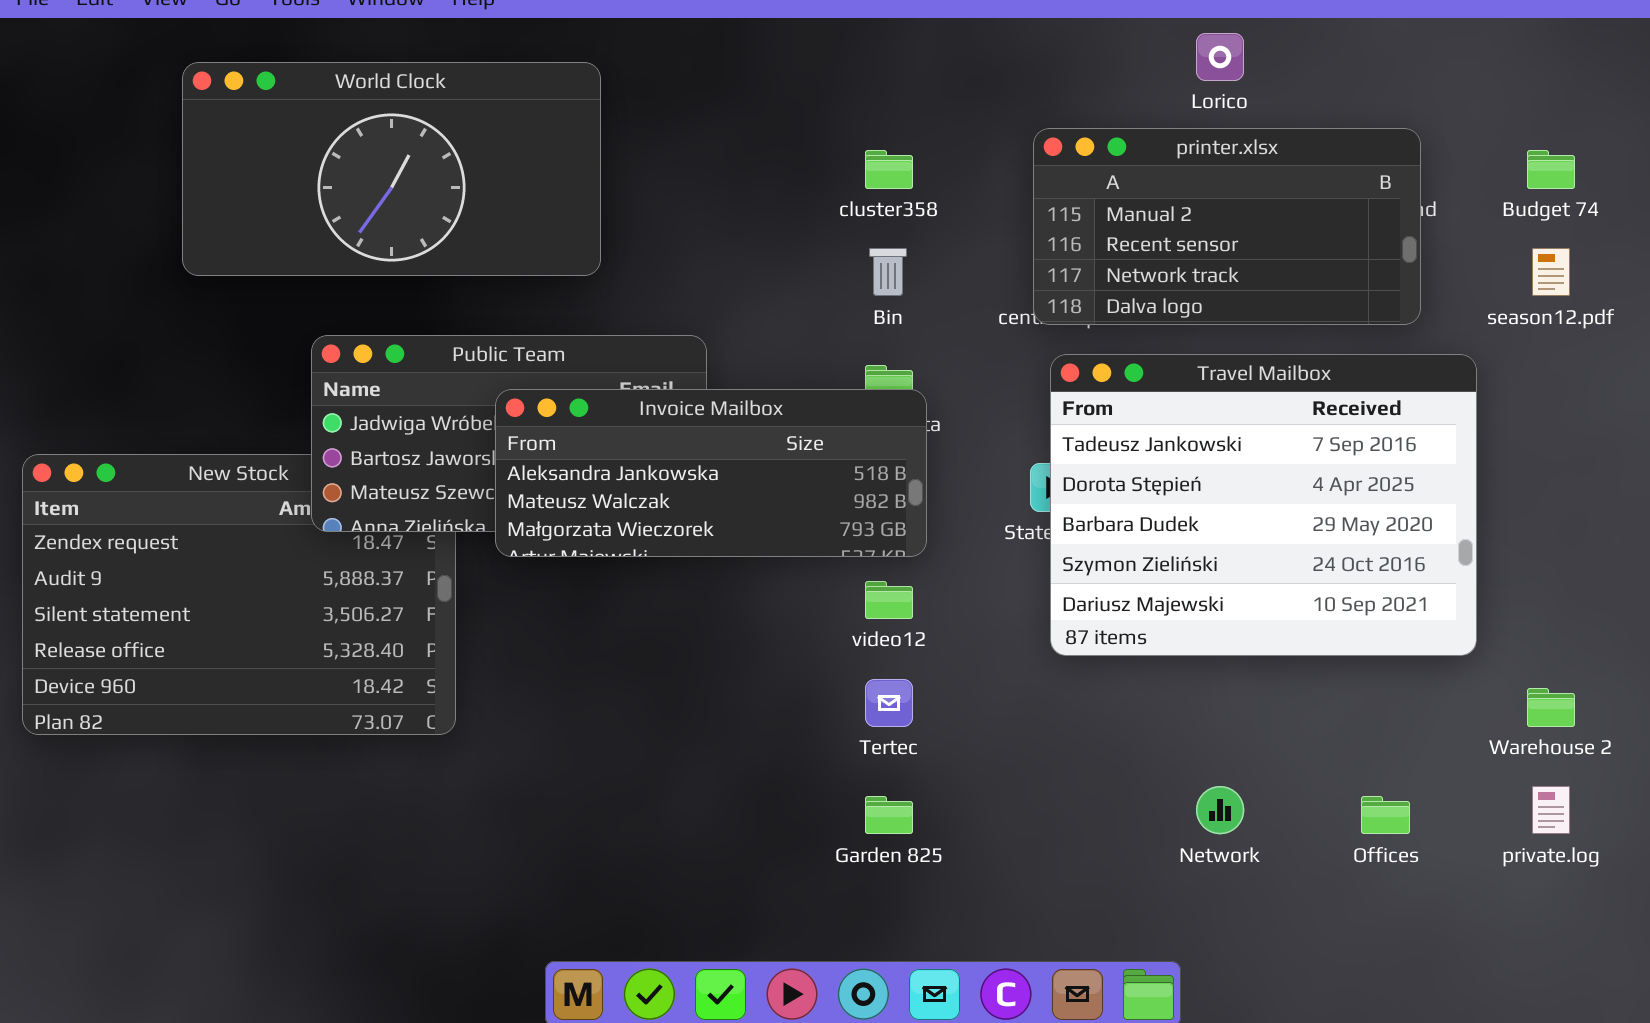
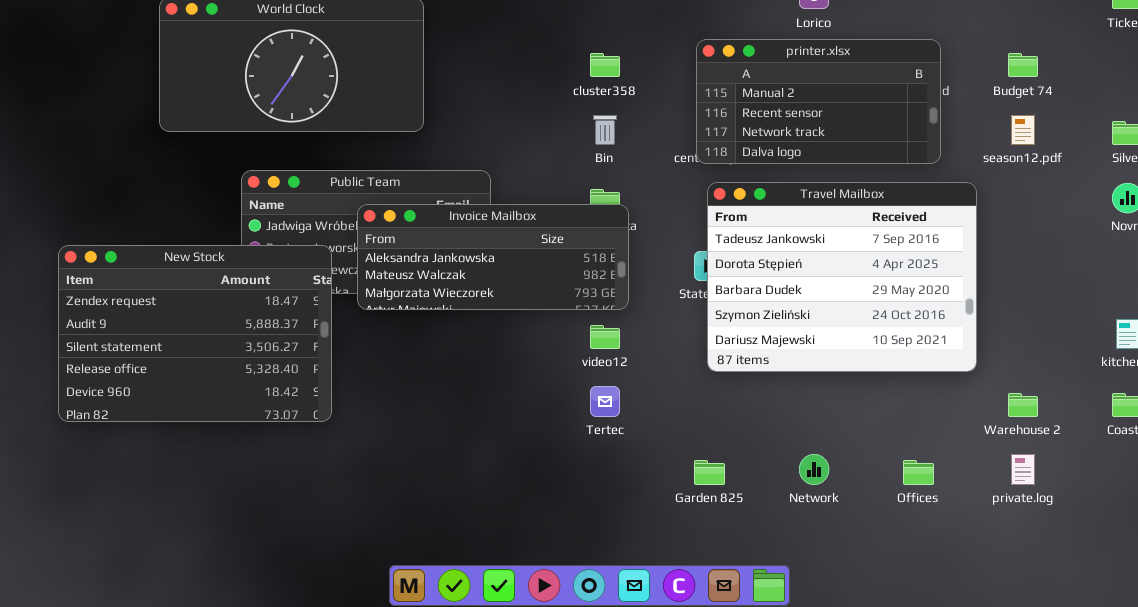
New Stock: [22,454,456,735] -> [58,245,332,422], raised
Garden 825: [865,796,913,834] -> [694,460,725,485], moved

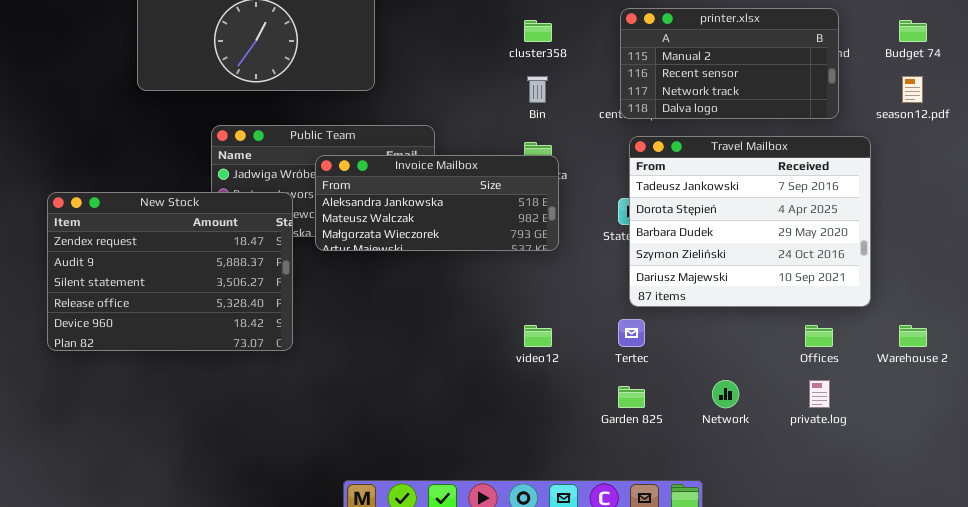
video12: [590,325,620,349] -> [524,325,552,347], moved
Tertec: [590,386,620,417] -> [618,319,645,347], moved
private.log: [1011,454,1035,485] -> [809,380,830,408], moved
Offices: [903,460,934,485] -> [805,325,833,347], moved

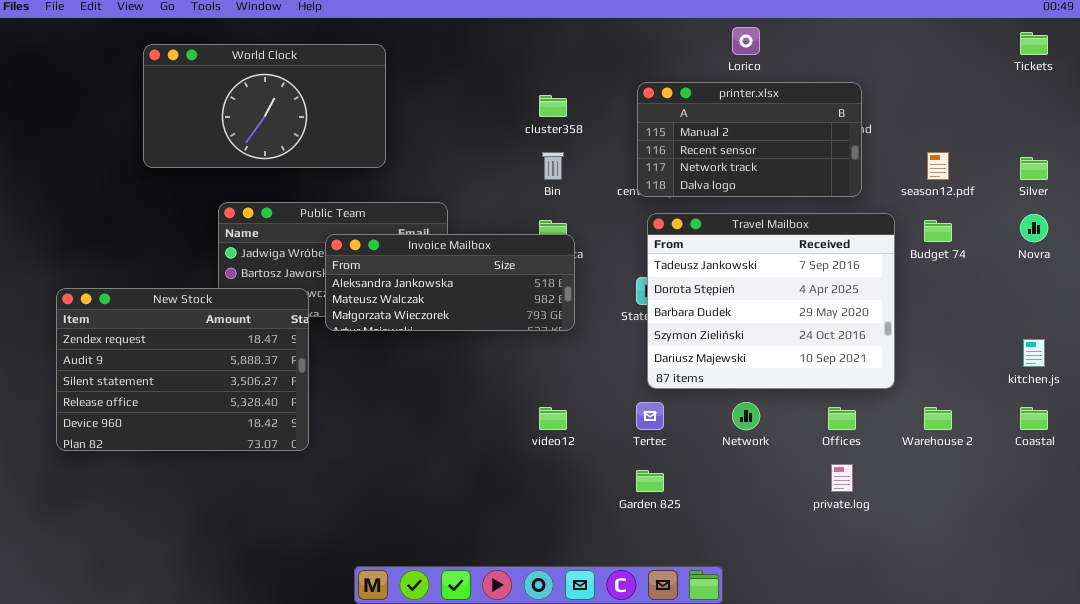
Budget 74: [899,20,927,42] -> [924,220,952,242], moved
New Stock: [47,192,293,351] -> [56,288,309,451], moved
Network: [712,380,739,408] -> [732,402,760,430], moved

